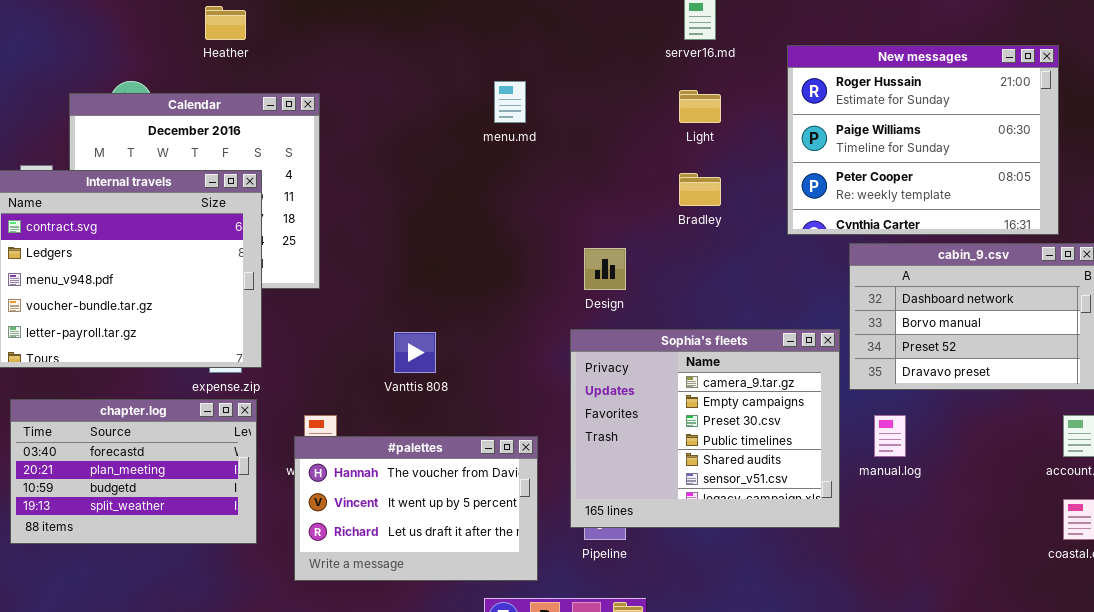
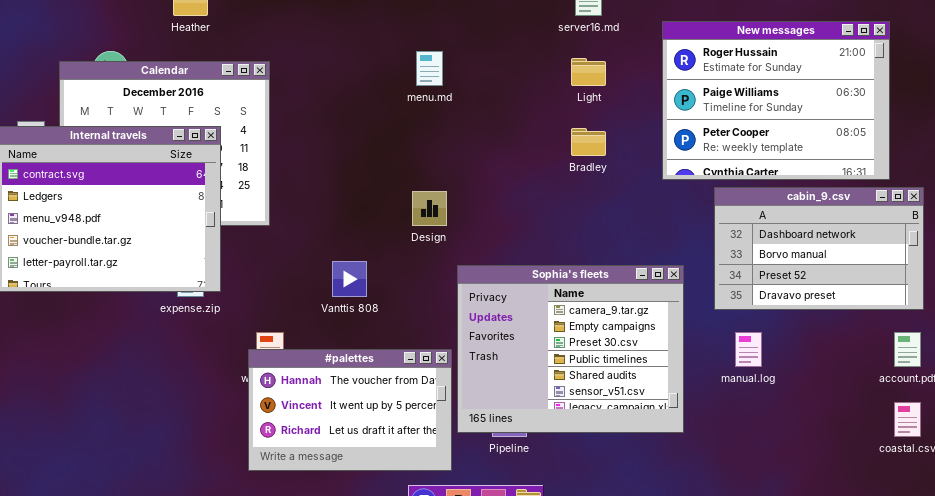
Design: [584,248,626,290] -> [412,191,447,226], moved
Sophia's fleets: [570,329,840,528] -> [457,265,684,433], moved
chapter.log: [10,399,257,544] -> none, closed

